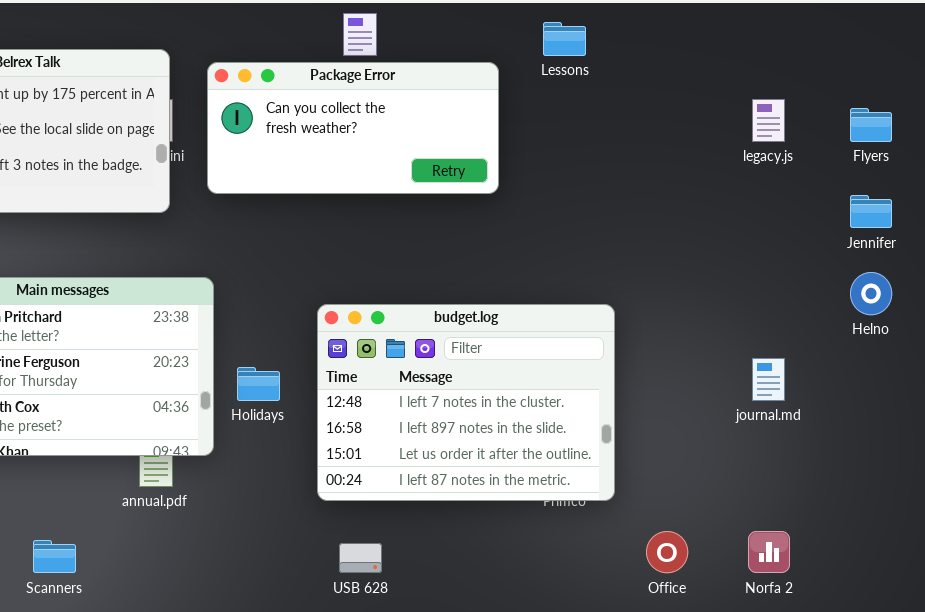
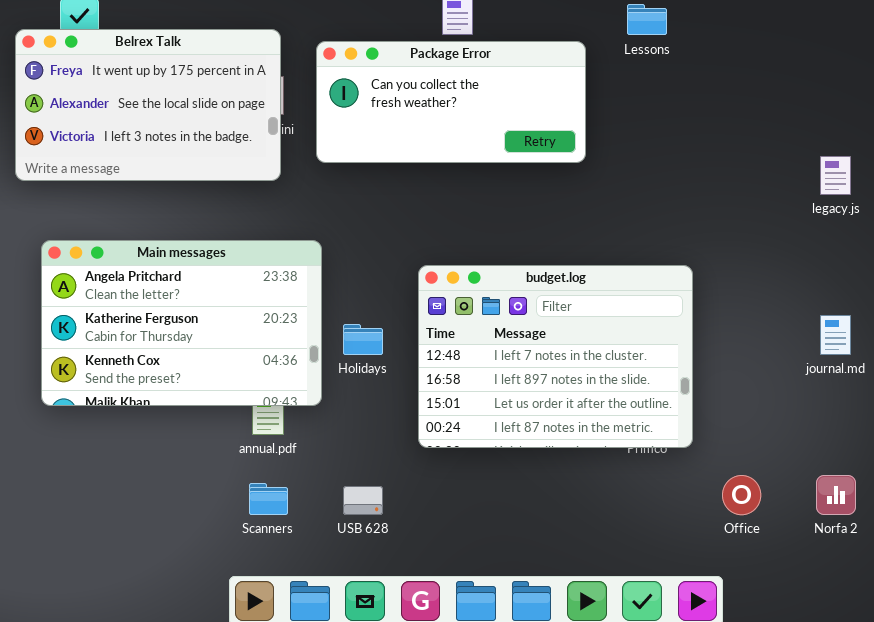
legacy.js: [752,99,785,142] -> [820,156,851,195], moved
Scanners: [33,540,76,573] -> [249,483,288,515], moved
USB 628: [339,543,382,573] -> [343,486,383,515], moved

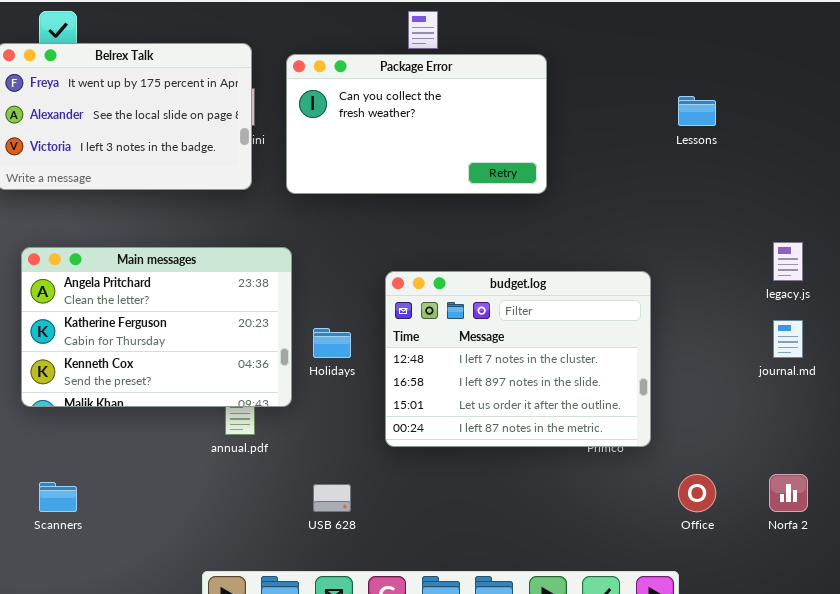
Lessons: [627,4,667,35] -> [678,96,716,126], moved
Package Error: [316,41,586,163] -> [286,54,547,194], resized
legacy.js: [820,156,851,195] -> [773,242,803,281], moved
Scanners: [249,483,288,515] -> [39,482,77,512], moved

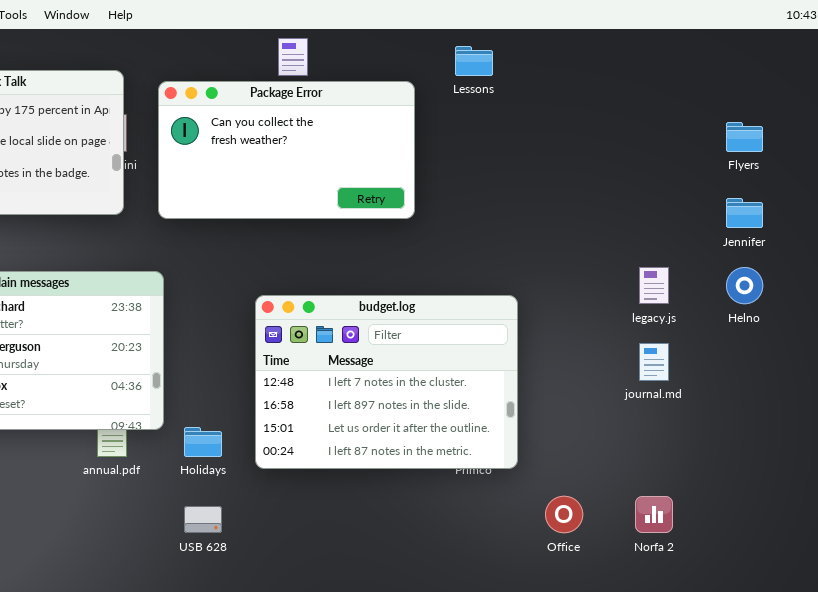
Lessons: [678,96,716,126] -> [455,46,493,76], moved
Holidays: [313,328,351,358] -> [184,427,222,457], moved

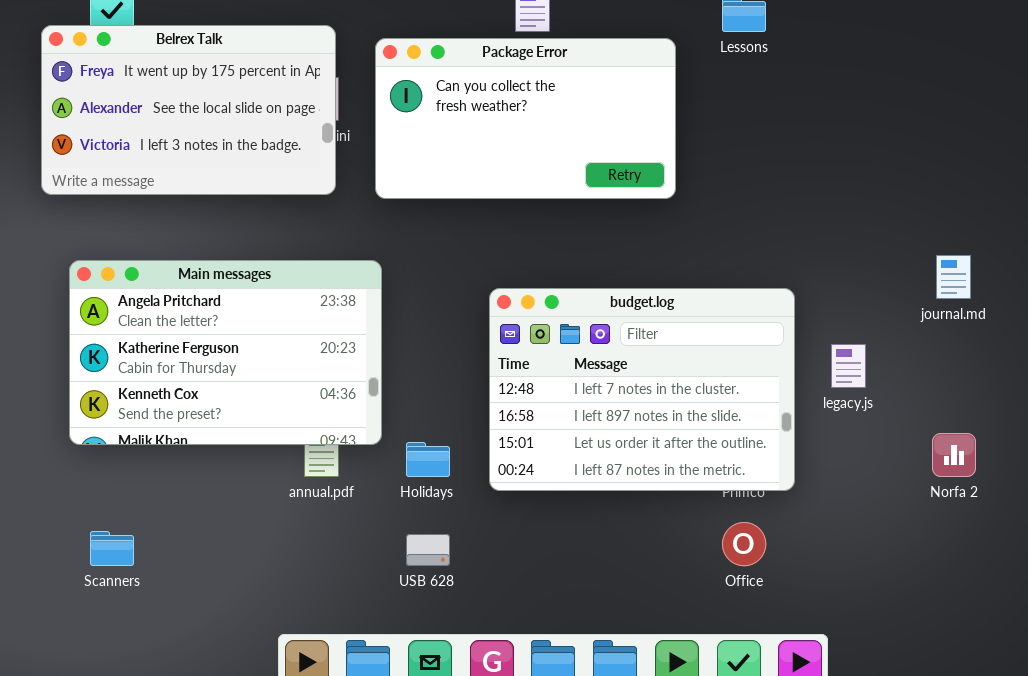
legacy.js: [639,267,669,304] -> [831,344,866,388], moved
journal.md: [639,343,669,381] -> [936,255,971,299], moved
Office: [545,496,583,533] -> [722,522,766,566], moved
Norfa 2: [635,496,673,533] -> [932,433,976,477], moved

